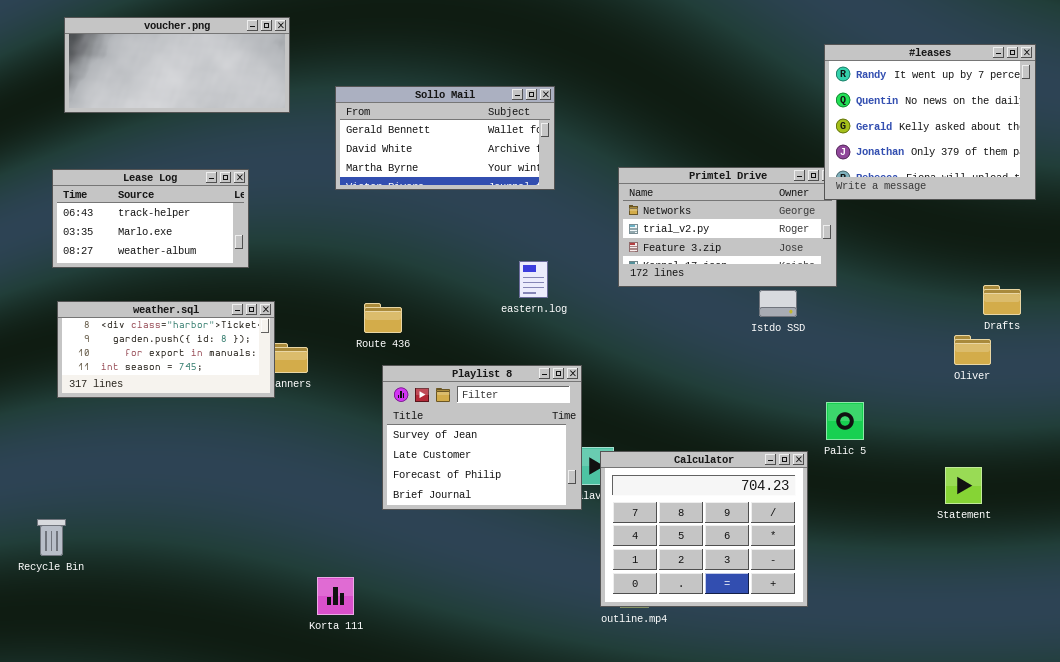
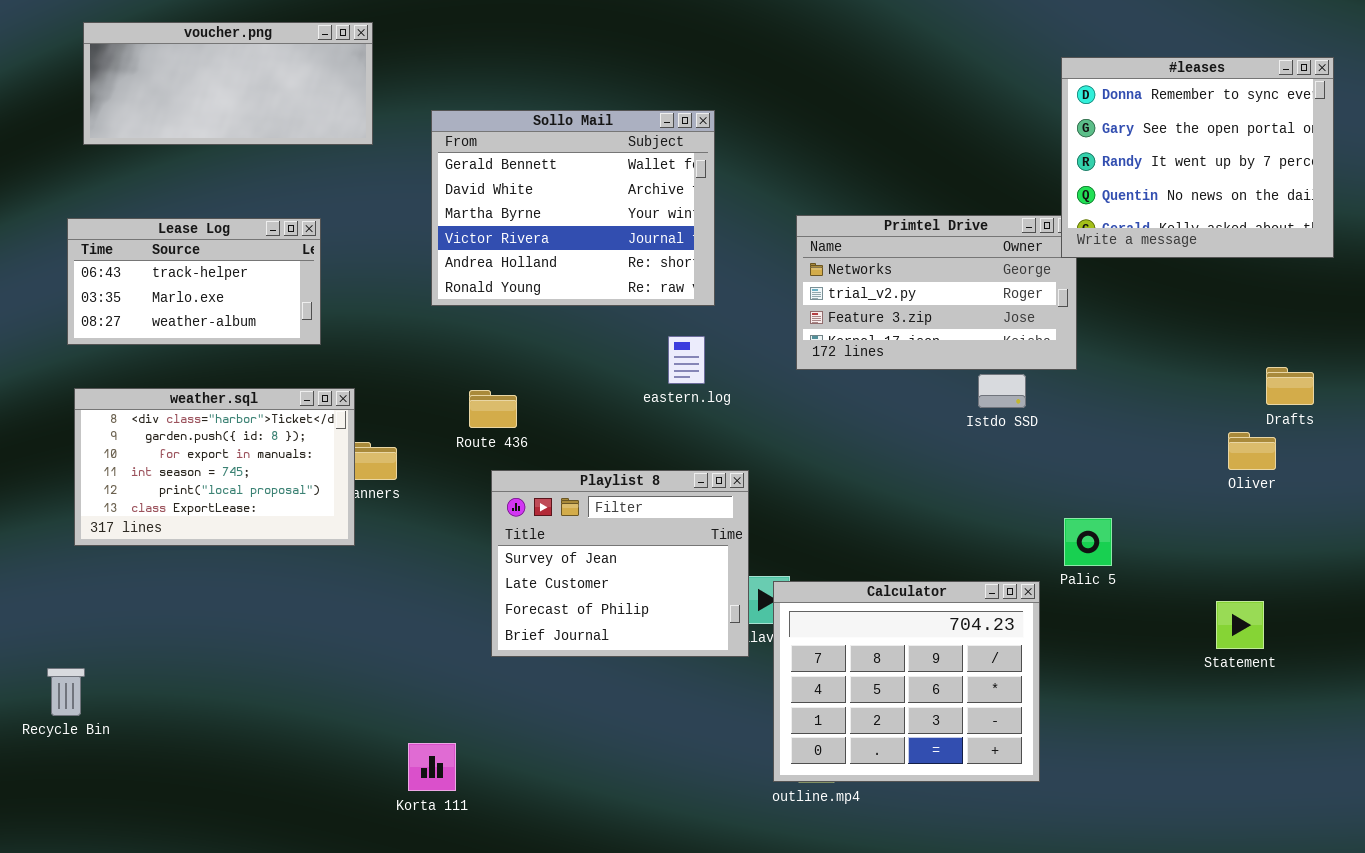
#leases: [824,44,1036,200] -> [1061,57,1334,258], scrolled up 2 rows
Sollo Mail: [335,86,555,190] -> [431,110,715,306], resized
weather.sql: [57,301,275,398] -> [74,388,355,546], resized

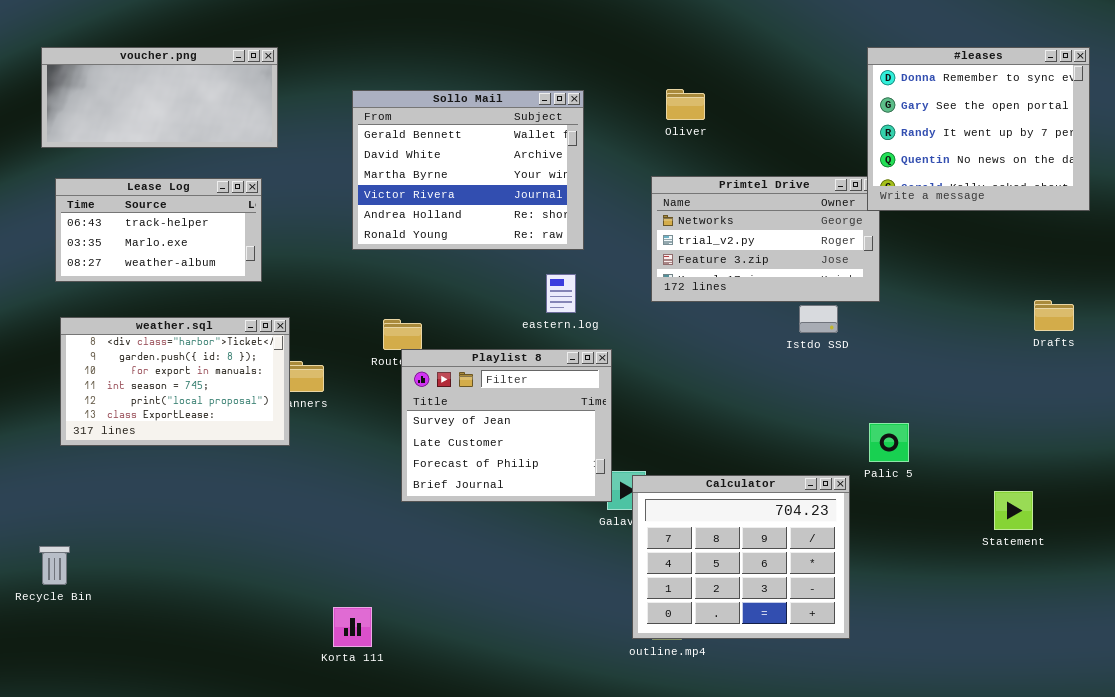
voucher.png: [83,22,373,145] -> [41,47,278,148], moved
Oliver: [1228,432,1276,470] -> [666,89,705,120], moved
Playlist 8: [491,470,749,657] -> [401,349,612,502], moved

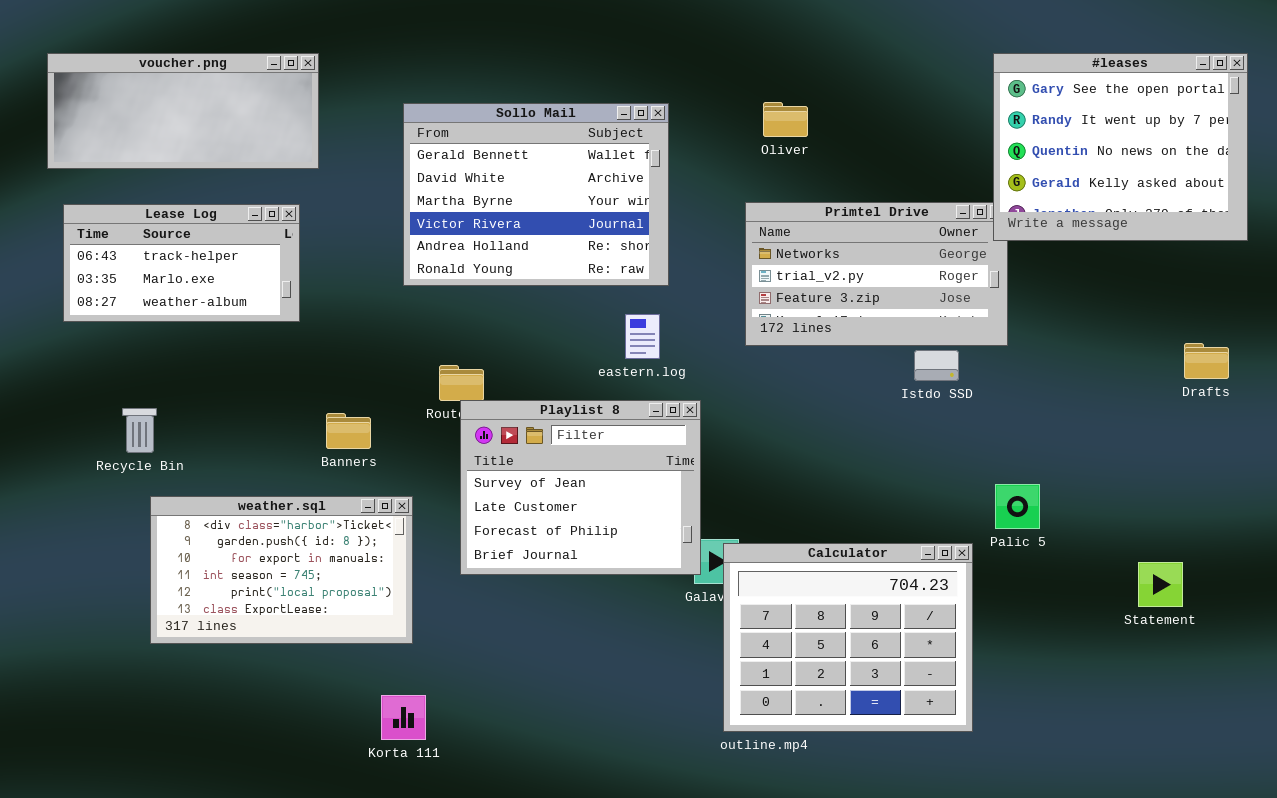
#leases: [867,47,1090,211] -> [993,53,1248,241], scrolled down 1 row
weather.sql: [60,317,290,446] -> [150,496,413,644], moved
Recycle Bin: [39,546,70,585] -> [122,408,157,453], moved

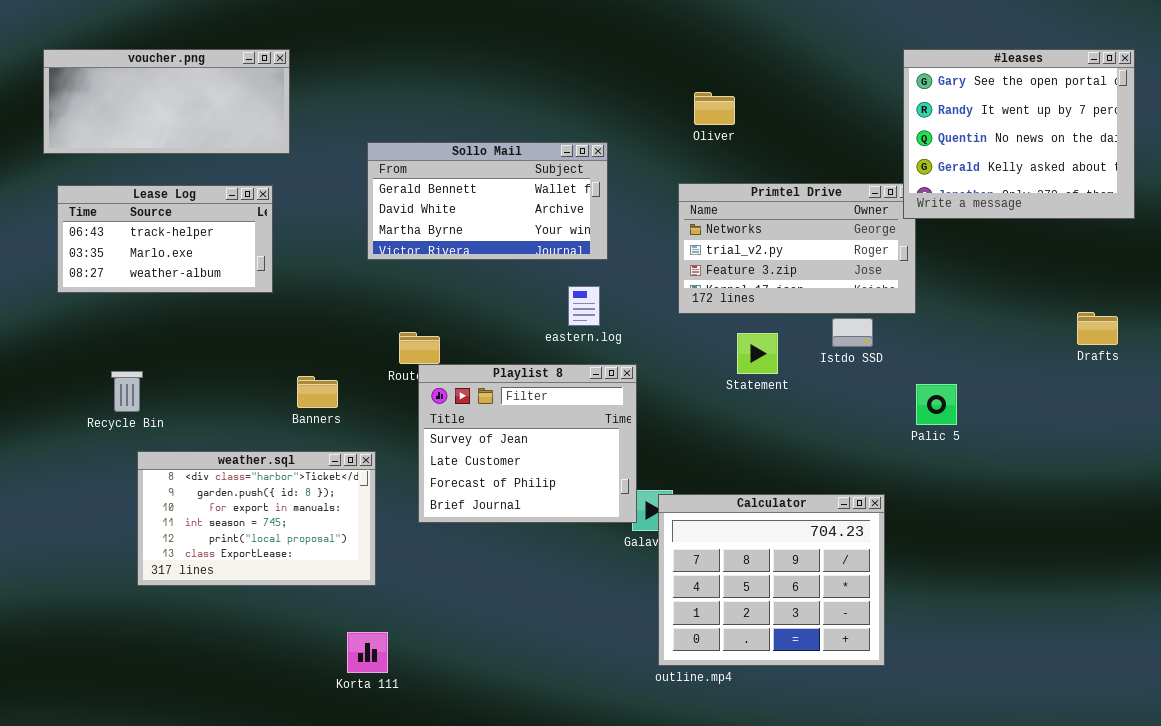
Sollo Mail: [403,103,669,286] -> [367,142,608,260], resized
Palic 5: [995,484,1040,529] -> [916,384,957,425], moved
Statement: [1138,562,1183,607] -> [737,333,778,374], moved

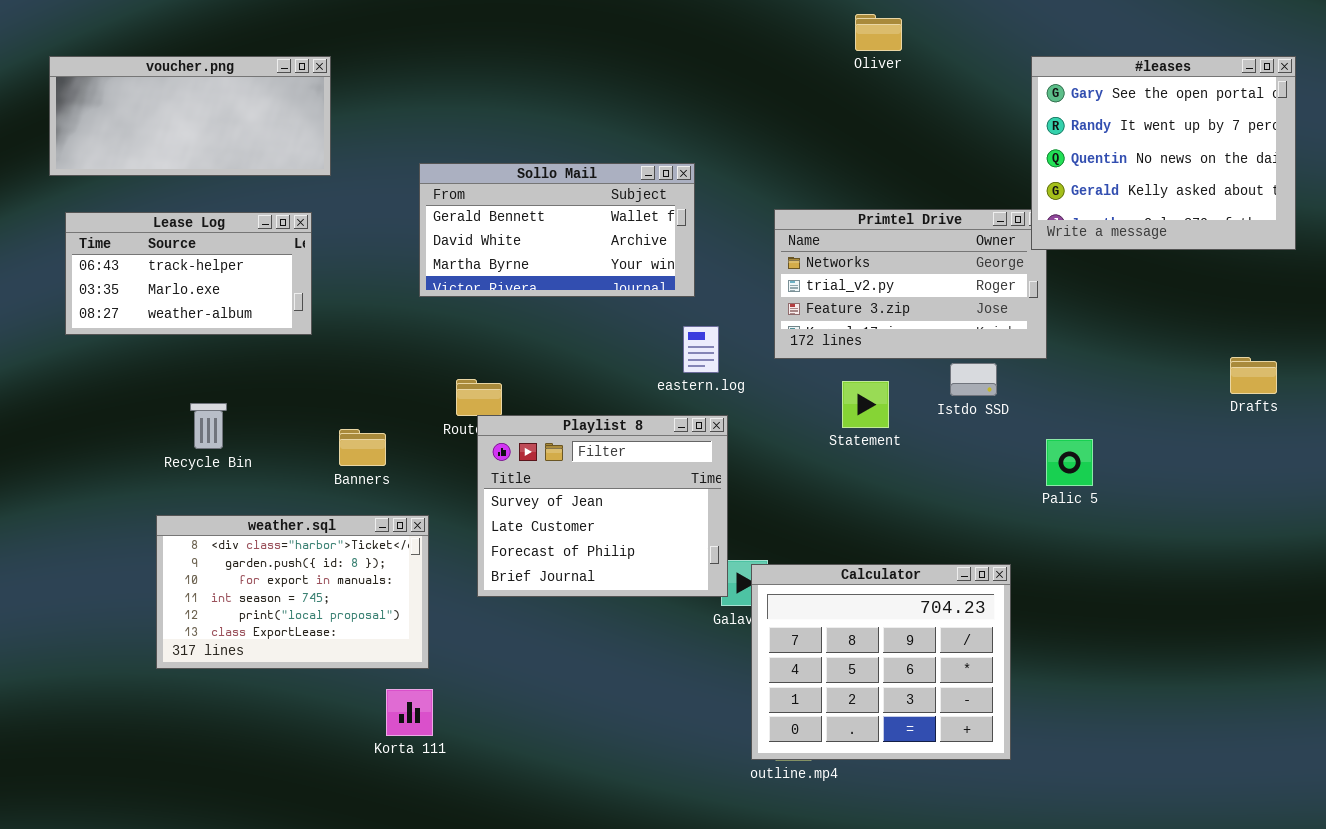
Oliver: [694,92,735,125] -> [855,14,902,51], moved
eastern.log: [568,286,600,326] -> [683,326,719,373], moved
Recycle Bin: [111,371,143,412] -> [190,403,227,449], moved
Korta 111: [347,632,388,673] -> [386,689,433,736], moved

